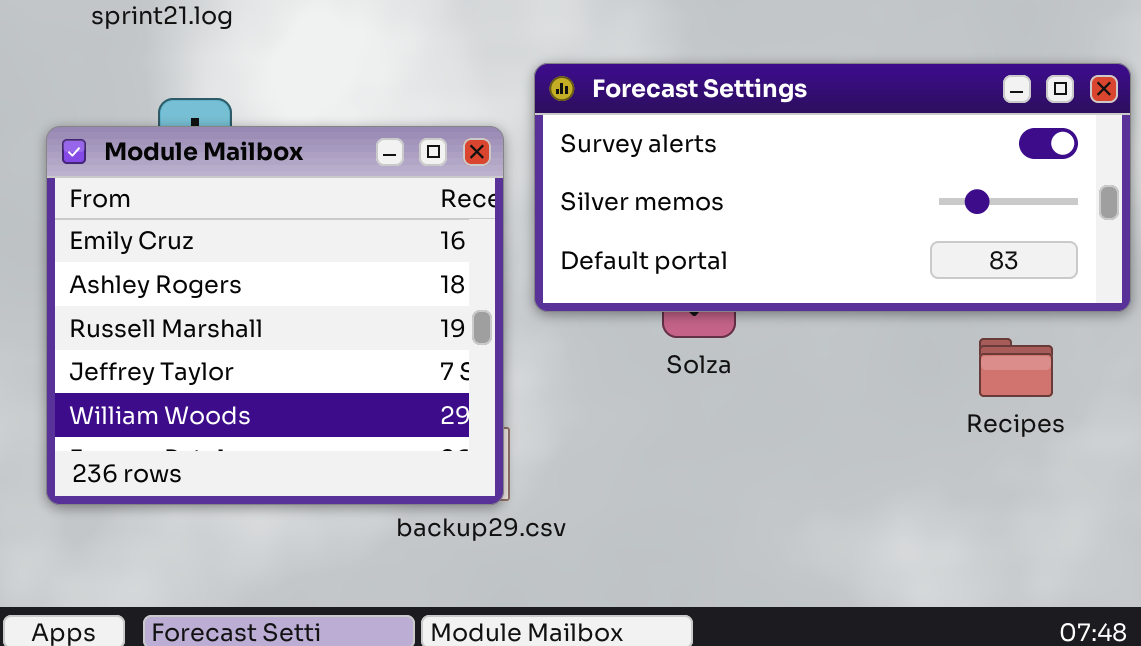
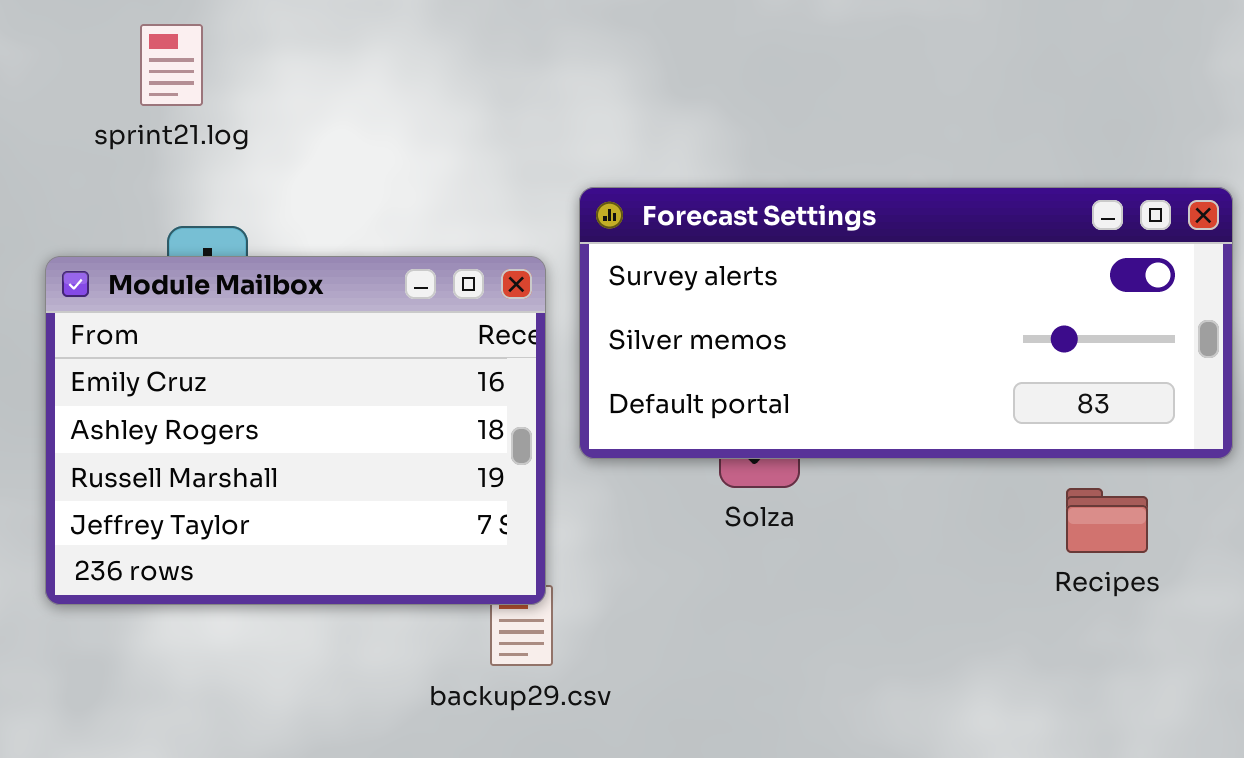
Module Mailbox: [46,126,504,505] -> [45,256,546,605], resized

